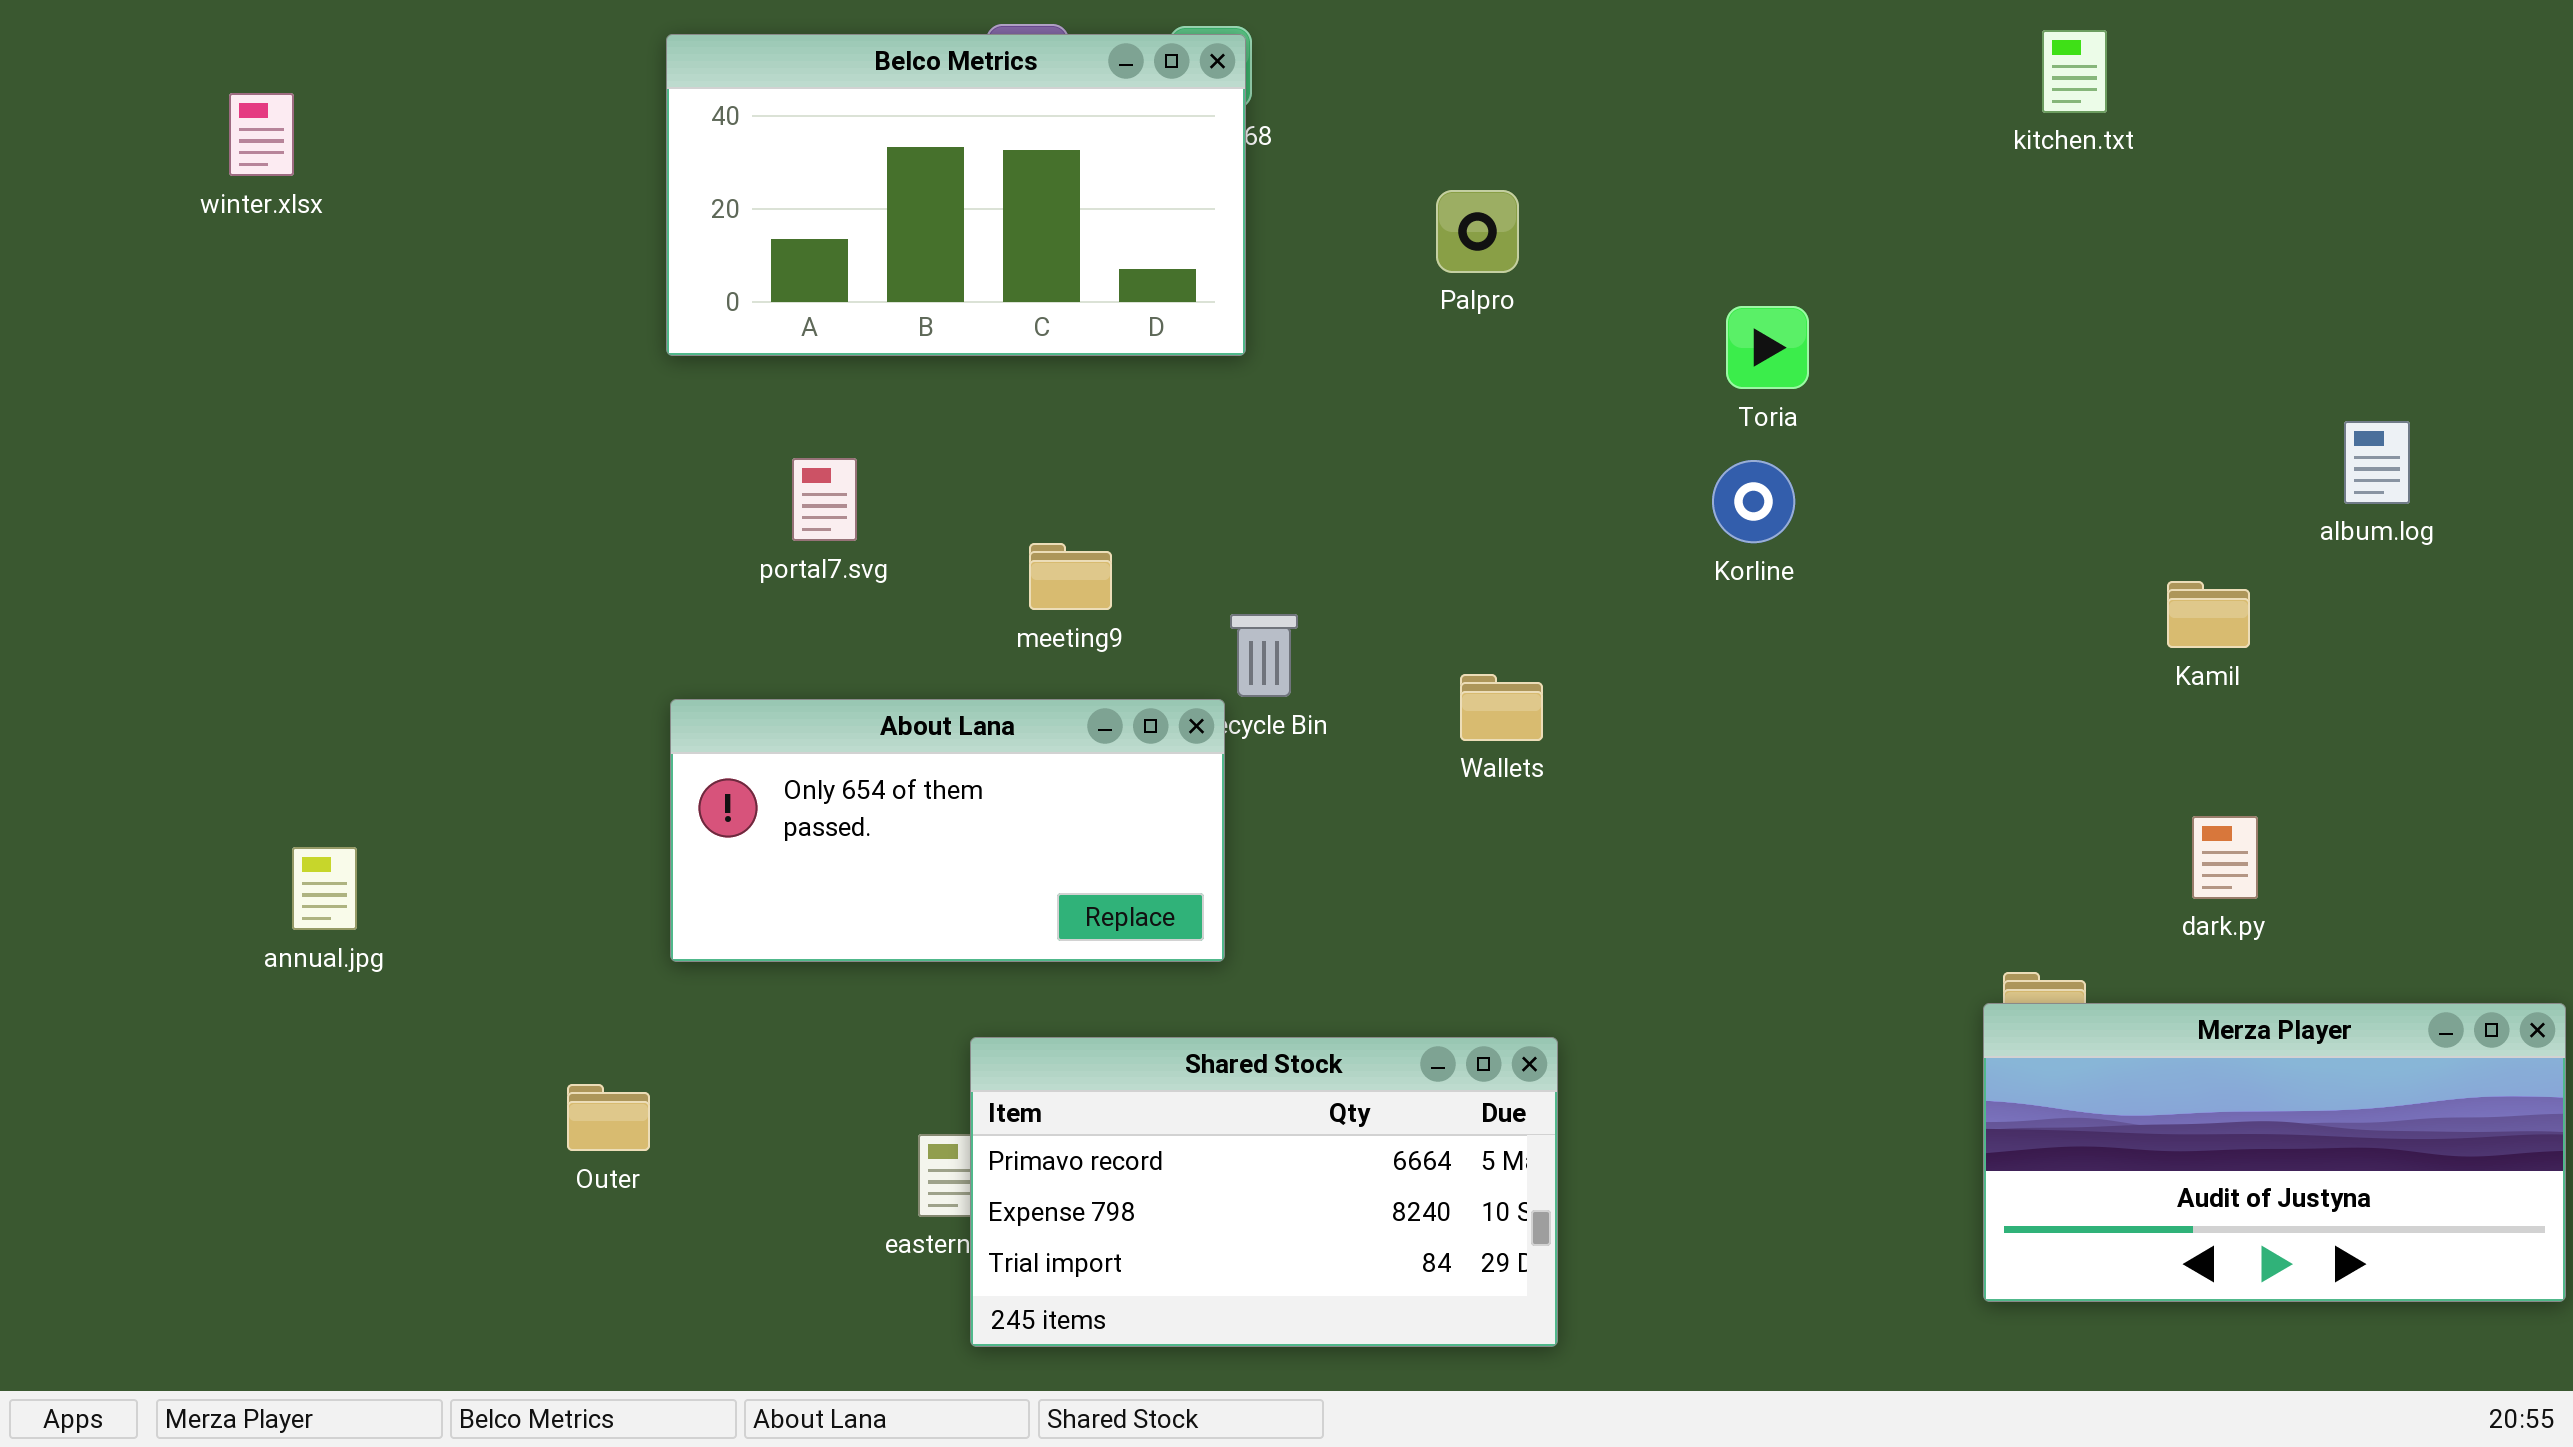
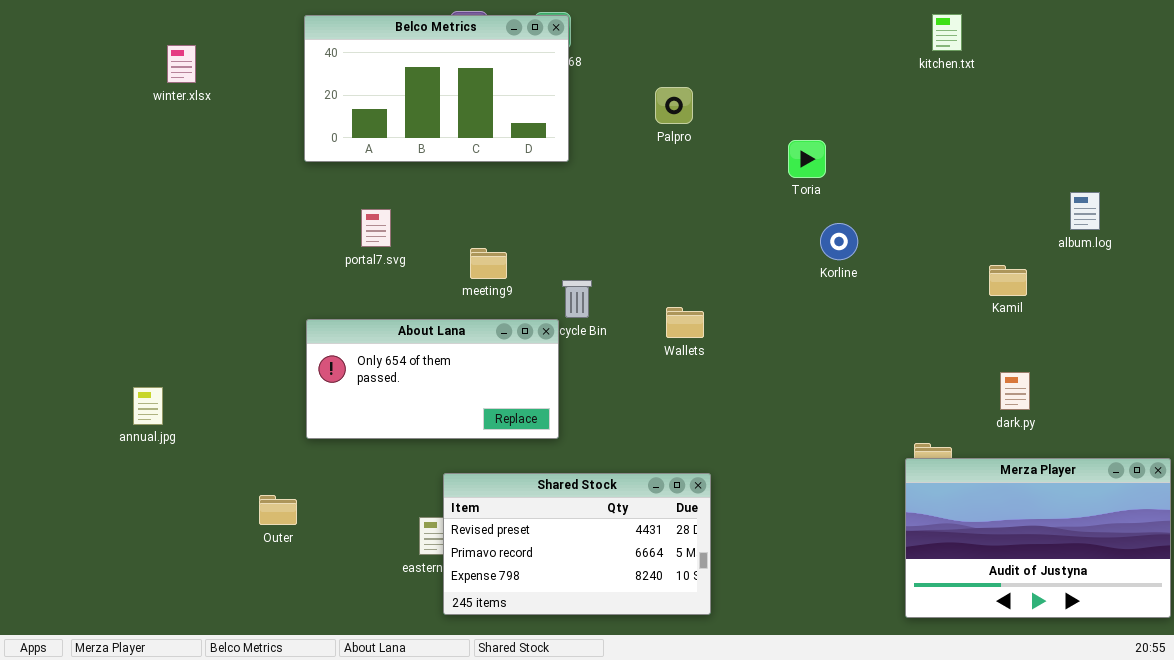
winter.xlsx: [229,93,294,176] -> [167,45,196,83], moved
Korline: [1712,460,1795,543] -> [820,223,858,260], moved
Merza Player: [1983,1003,2566,1302] -> [905,458,1171,618], resized
Shared Stock: [970,1037,1558,1347] -> [443,473,711,615], scrolled up 1 row

